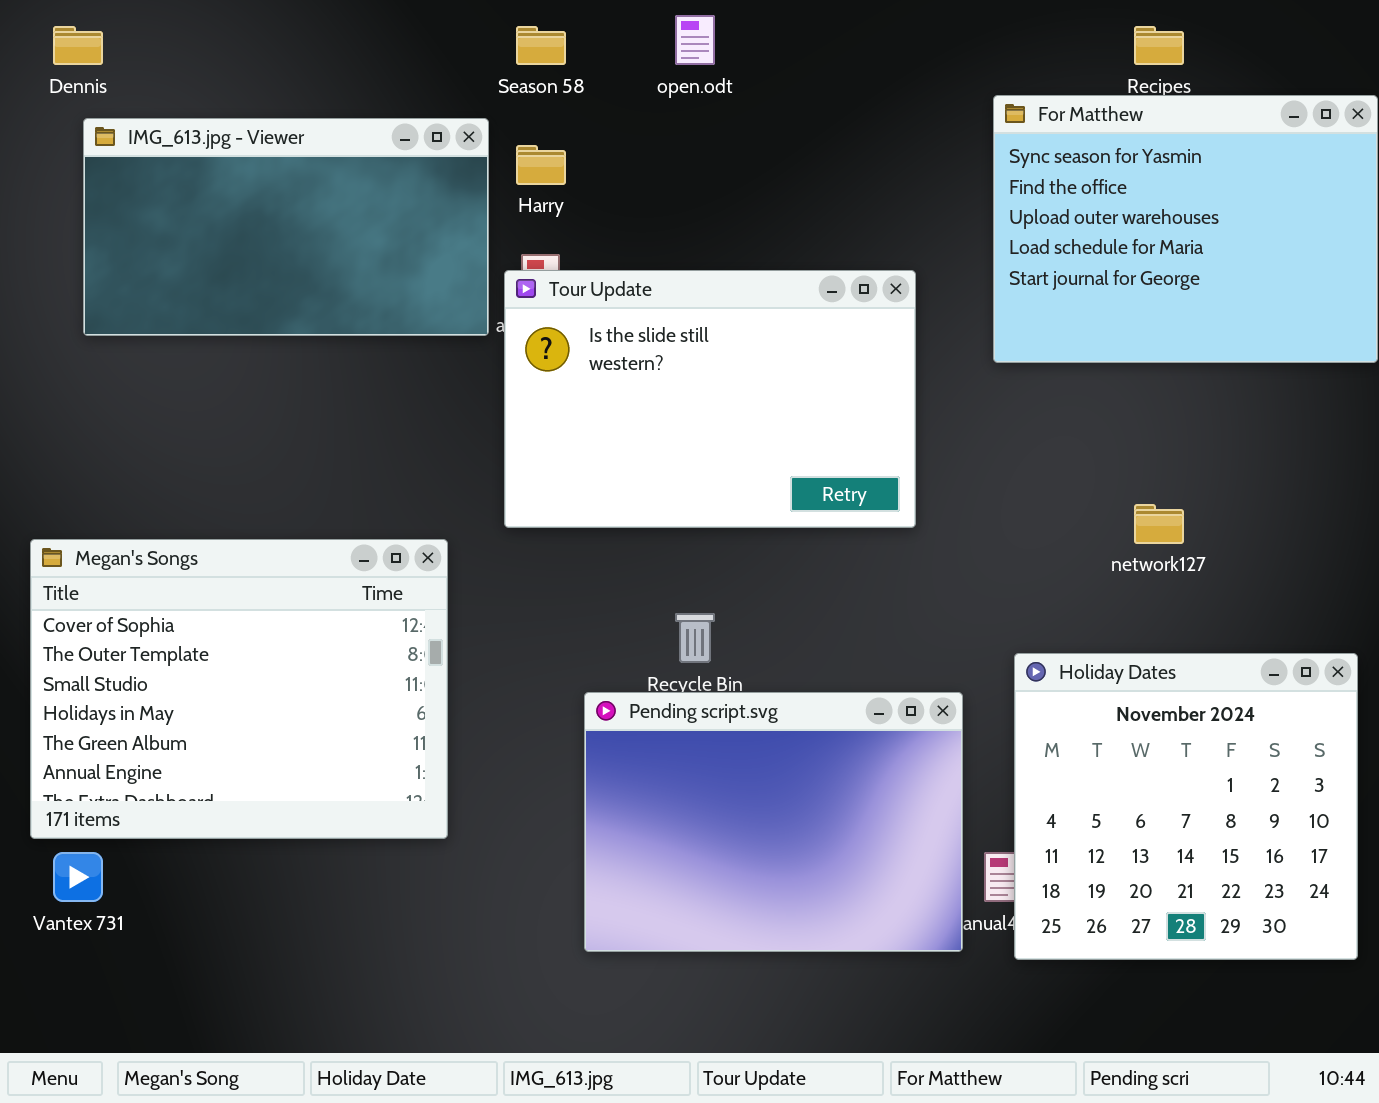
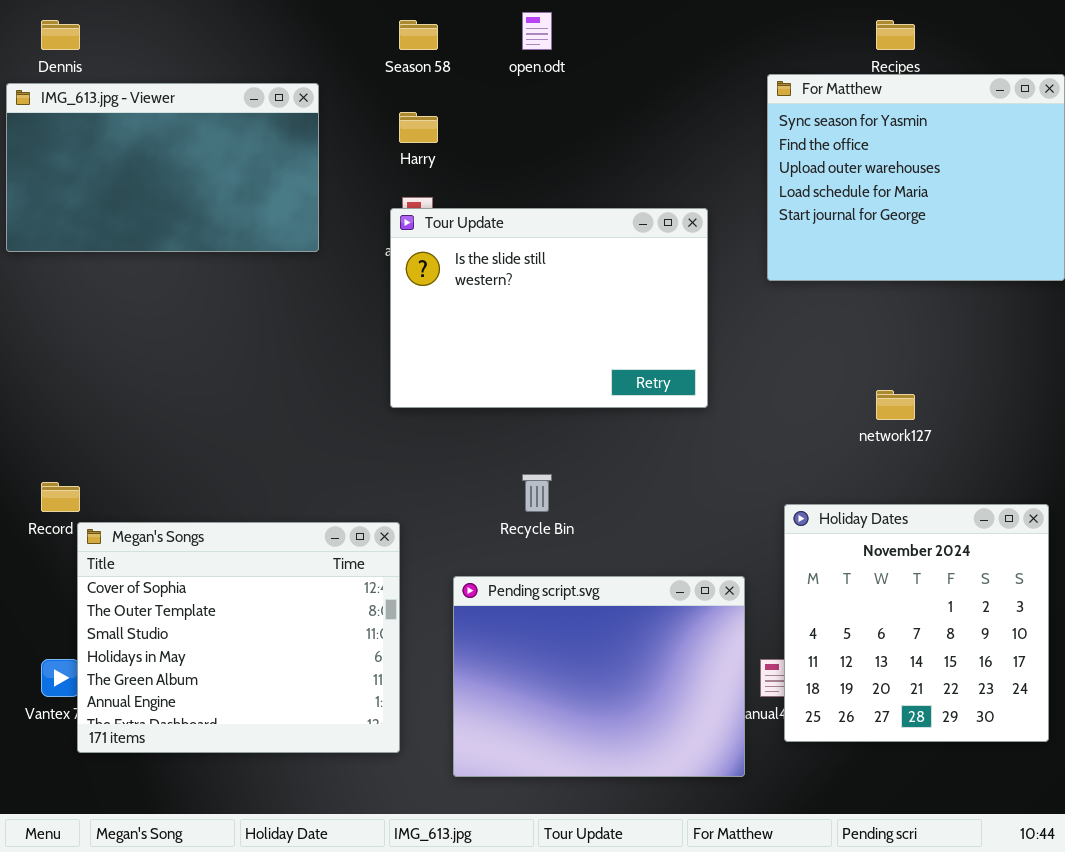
IMG_613.jpg - Viewer: [83,118,489,336] -> [6,83,319,252], moved
Megan's Songs: [30,539,448,839] -> [77,522,400,753], moved
Pending script.svg: [584,692,963,952] -> [453,576,745,777], moved

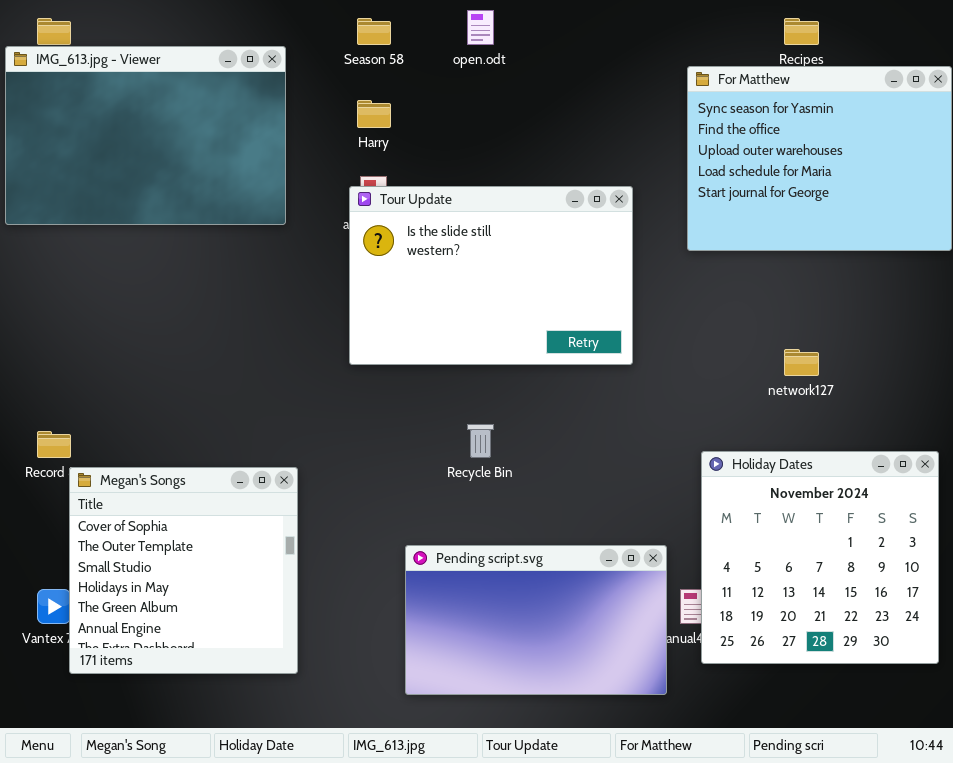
IMG_613.jpg - Viewer: [6,83,319,252] -> [5,46,286,225], resized
Megan's Songs: [77,522,400,753] -> [69,467,298,674], resized
Pending script.svg: [453,576,745,777] -> [405,545,667,695], resized

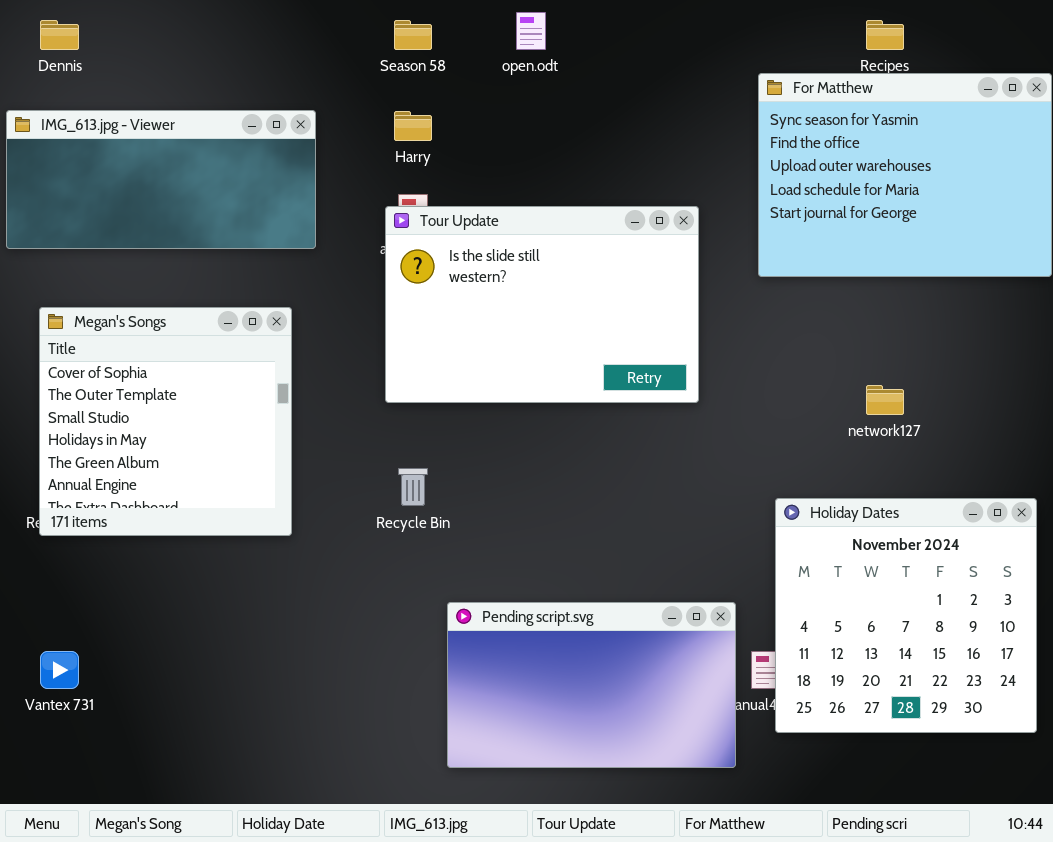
IMG_613.jpg - Viewer: [5,46,286,225] -> [6,110,316,249], resized
Recycle Bin: [467,424,494,458] -> [398,468,428,506], moved
Megan's Songs: [69,467,298,674] -> [39,307,292,536], moved

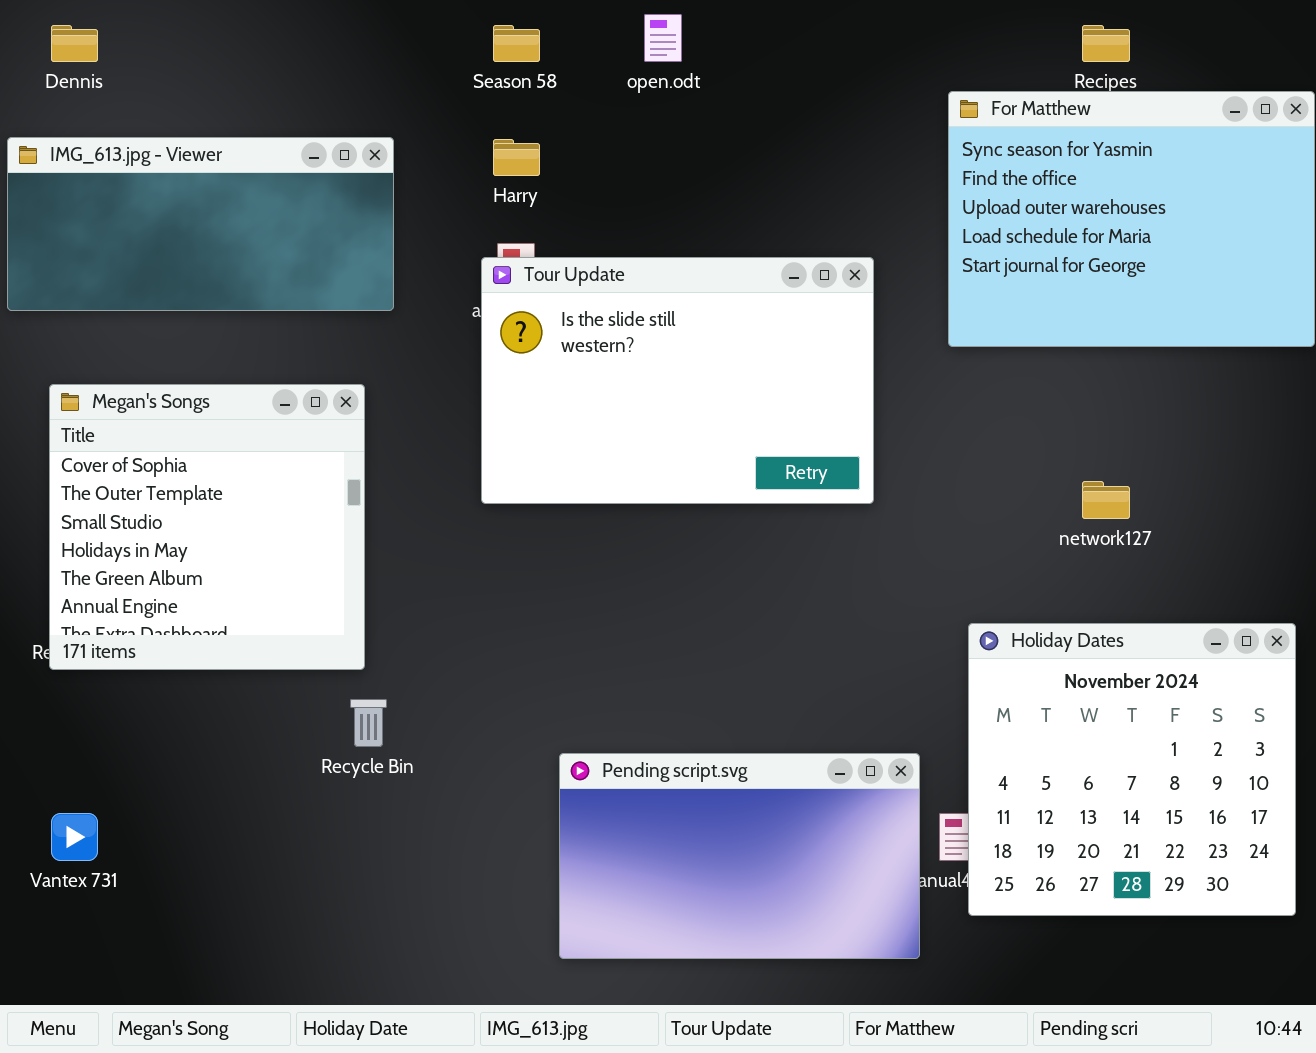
Recycle Bin: [398,468,428,506] -> [350,699,387,747], moved

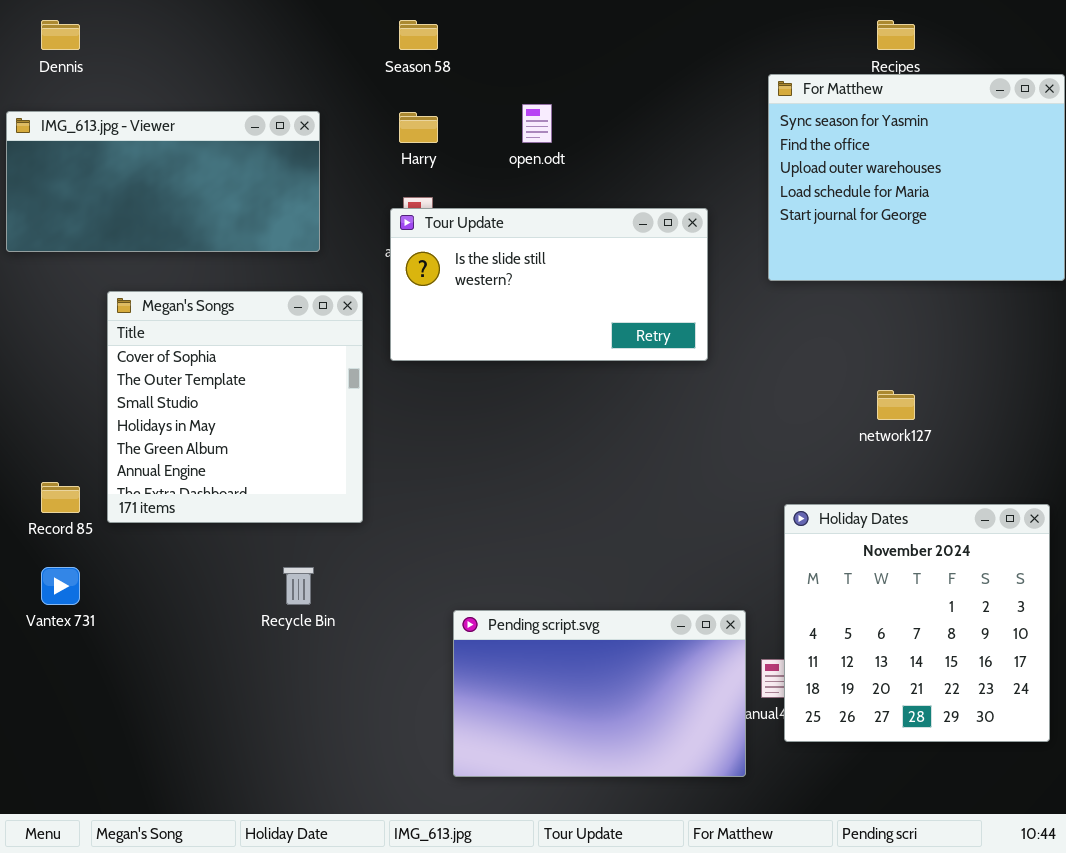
open.odt: [644,14,682,62] -> [522,104,552,143], moved
Tour Update: [481,257,874,504] -> [390,208,708,361], resized
Megan's Songs: [49,384,365,670] -> [107,291,363,523], moved
Vantex 731: [51,813,98,861] -> [41,567,80,605], moved

